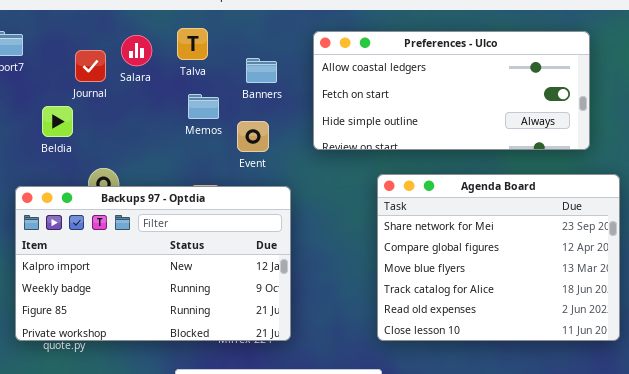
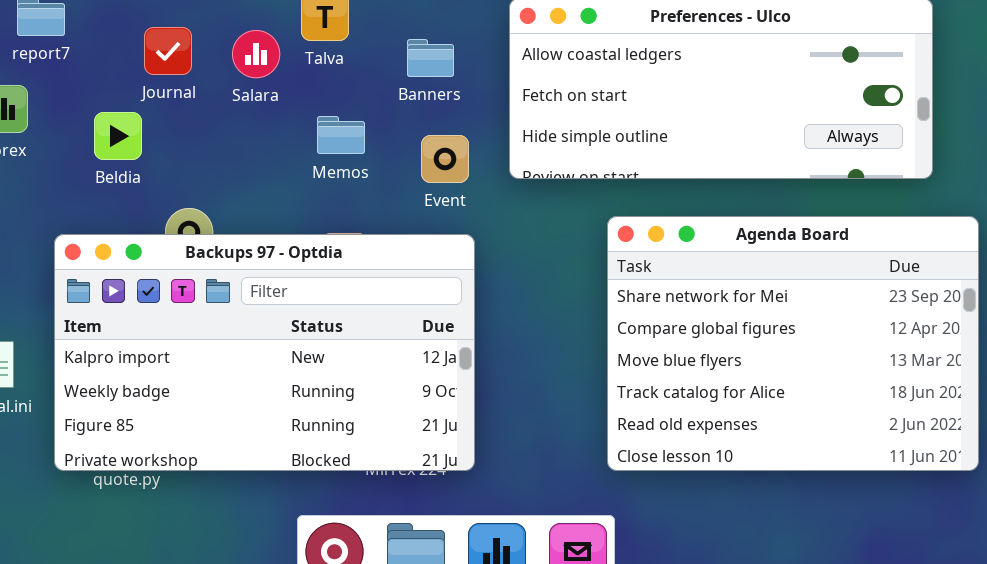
Salara: [121,35,152,66] -> [232,30,280,78], moved
Memos: [188,94,219,119] -> [317,116,365,154], moved
Event: [237,121,269,152] -> [421,135,469,183], moved

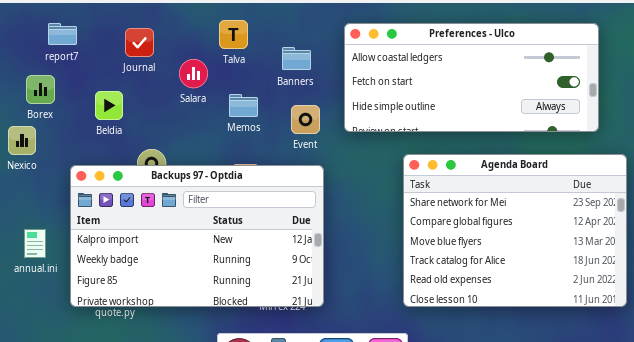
Journal: [144,27,192,75] -> [125,28,154,57], moved
Salara: [232,30,280,78] -> [179,59,208,88], moved

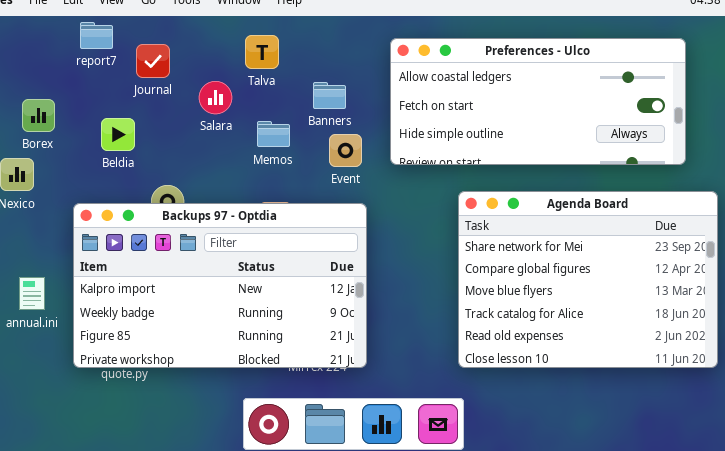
report7: [48,23,77,45] -> [80,22,113,49], moved
Banners: [282,47,311,70] -> [313,82,346,109], moved

